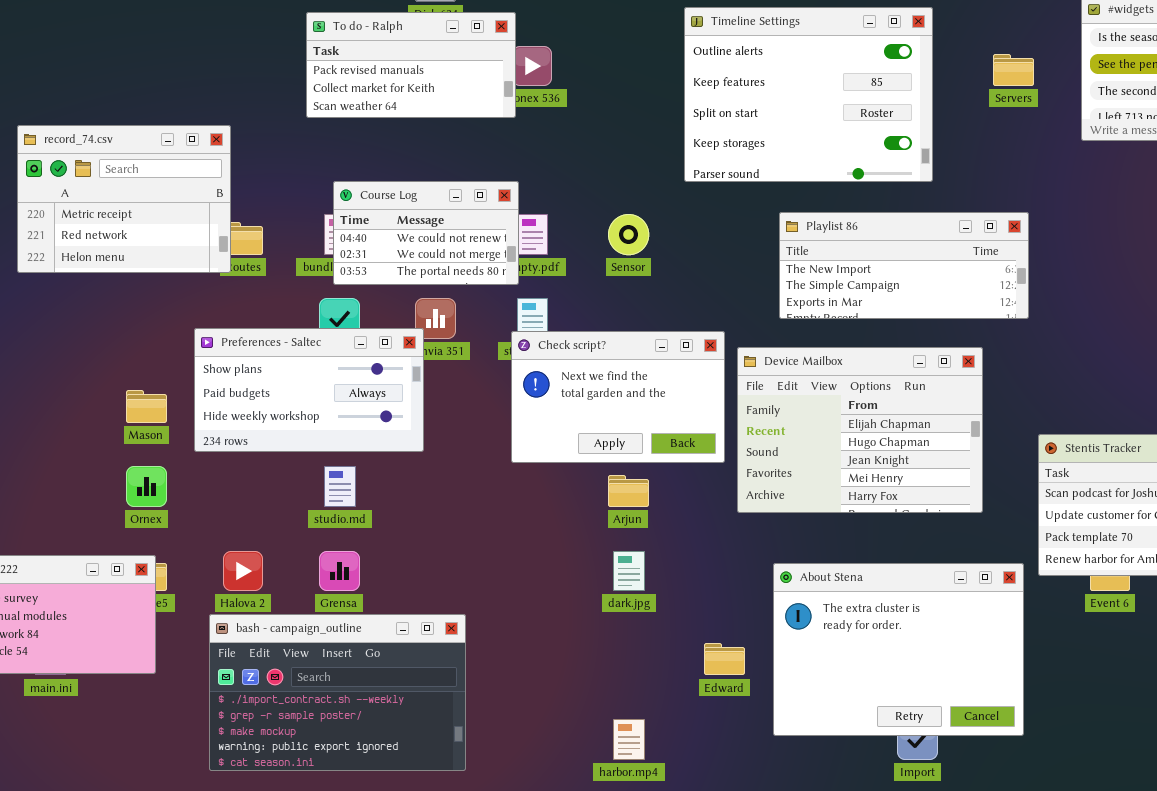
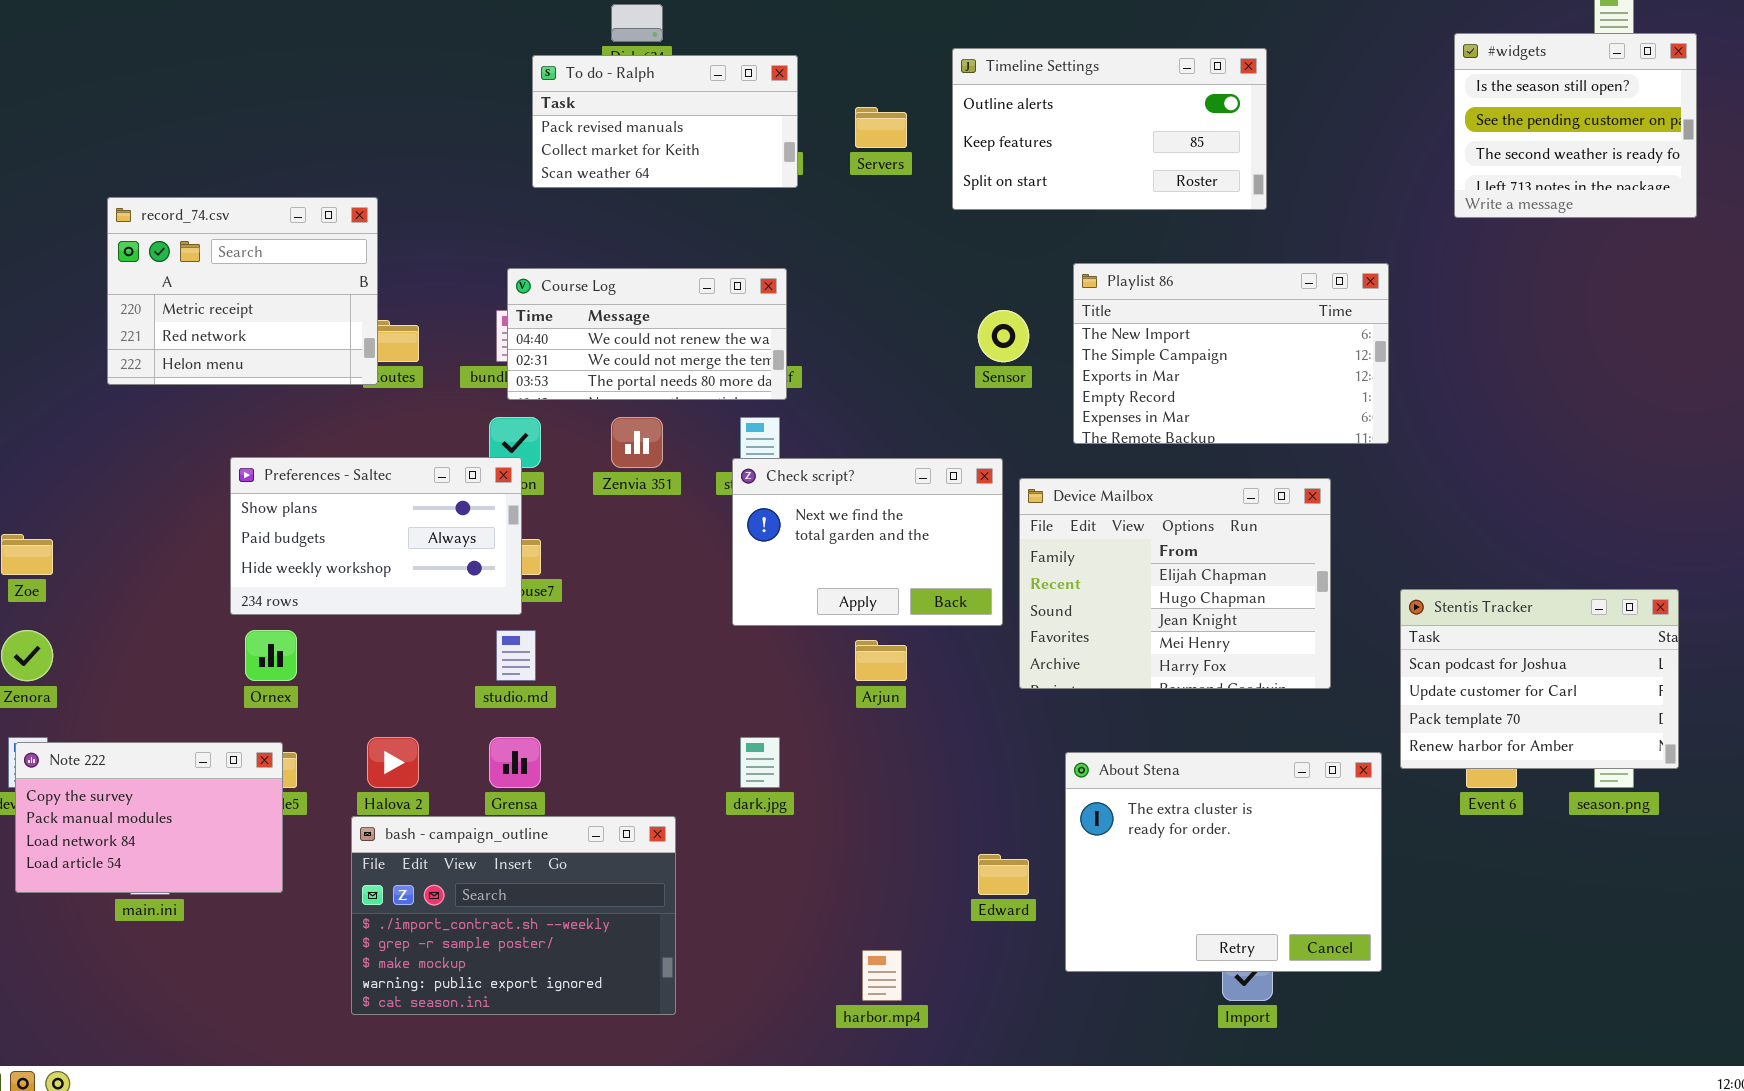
Timeline Settings: [684,7,933,182] -> [952,48,1267,210], resized
To do - Ralph: [306,12,516,118] -> [532,55,798,188], moved
Servers: [993,54,1034,86] -> [855,107,907,148], moved
Course Log: [333,181,519,285] -> [507,268,787,400], resized
Playlist 86: [779,212,1029,319] -> [1073,263,1389,444], resized
Sensor: [608,214,649,255] -> [978,310,1029,362], moved
Preferences - Saltec: [194,328,424,452] -> [230,457,522,615], moved
dark.jpg: [613,551,645,591] -> [740,737,780,788], moved

